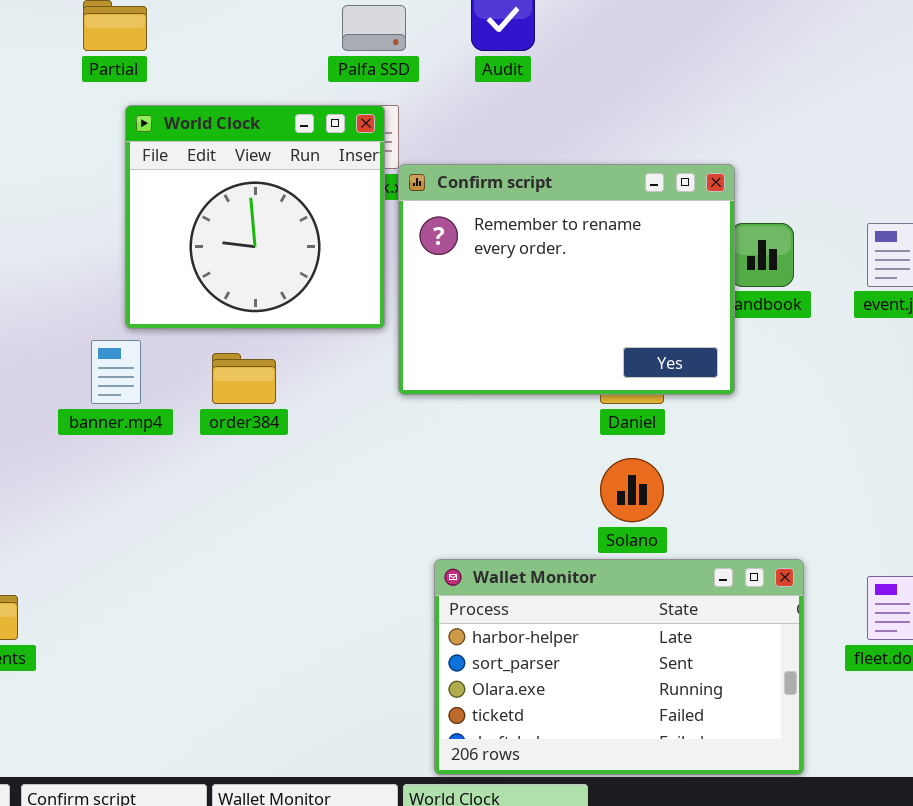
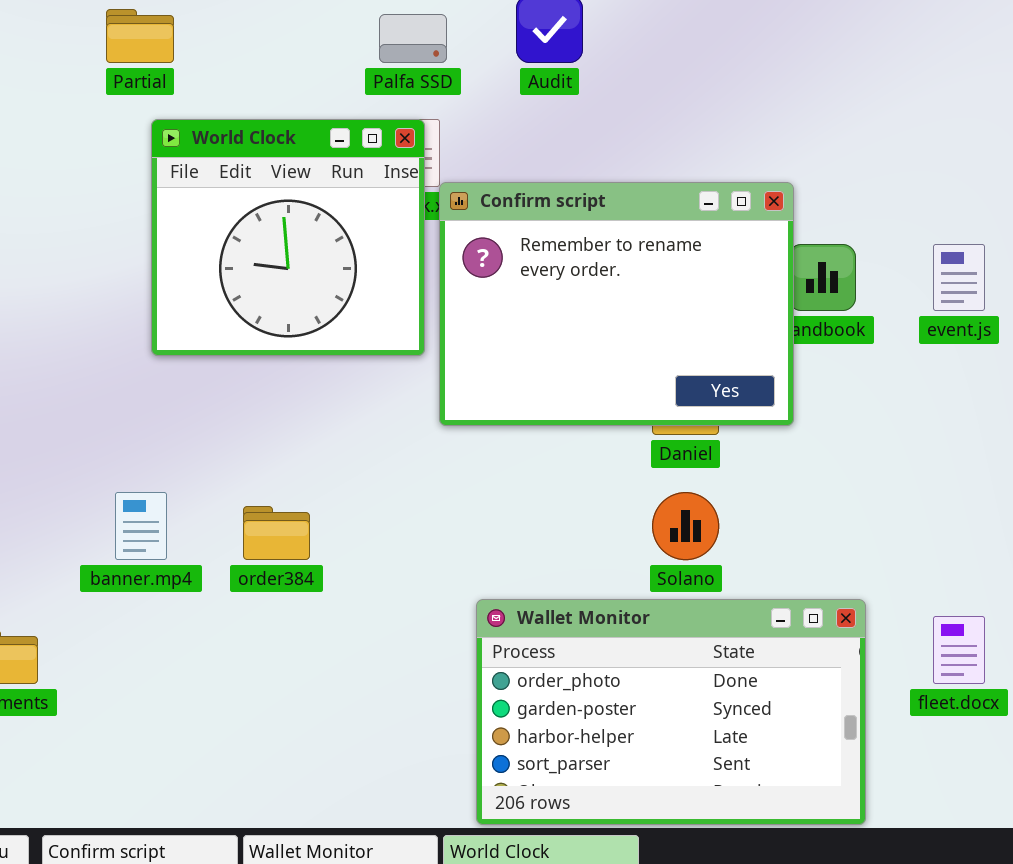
banner.mp4: [91,340,141,404] -> [115,492,167,560], moved
order384: [212,353,276,404] -> [243,506,310,560], moved
Wallet Monitor: [434,559,804,775] -> [476,599,866,825], scrolled up 2 rows

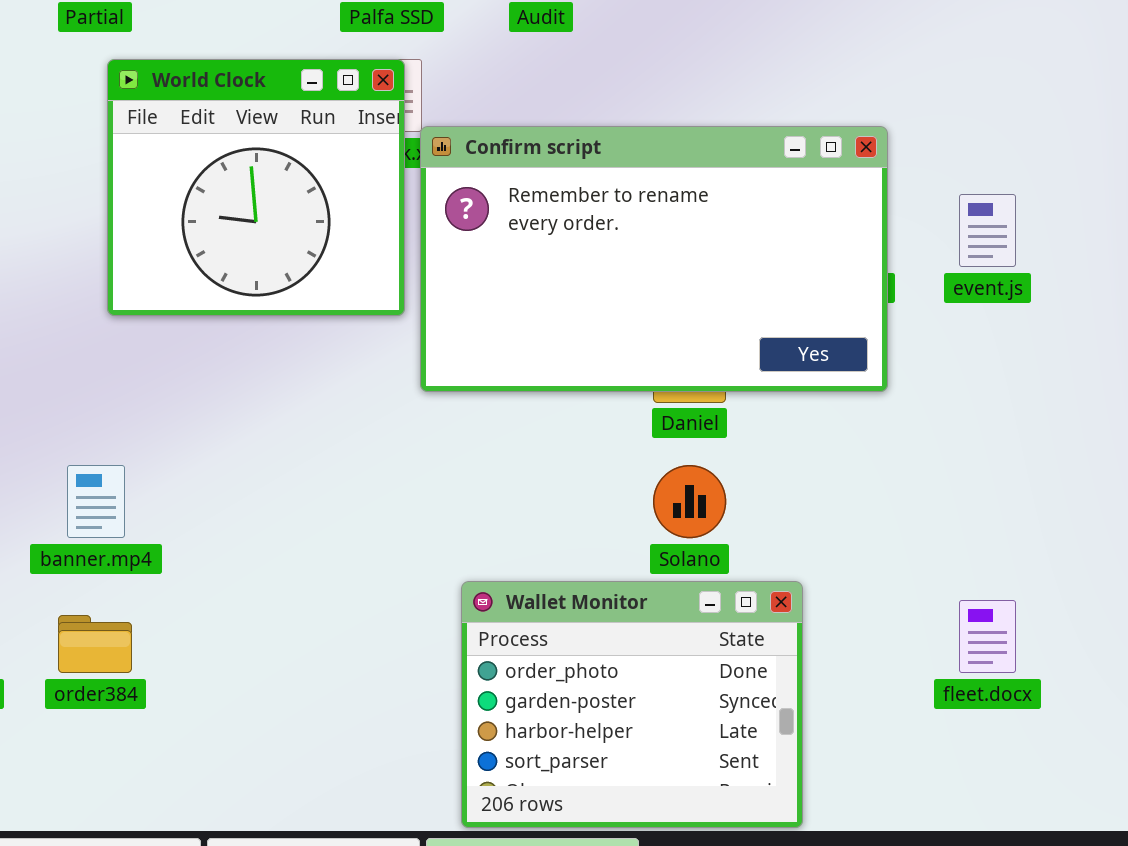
Confirm script: [439,182,794,426] -> [420,126,888,392], resized
order384: [243,506,310,560] -> [58,615,132,673], moved
Wallet Monitor: [476,599,866,825] -> [461,581,803,828], resized

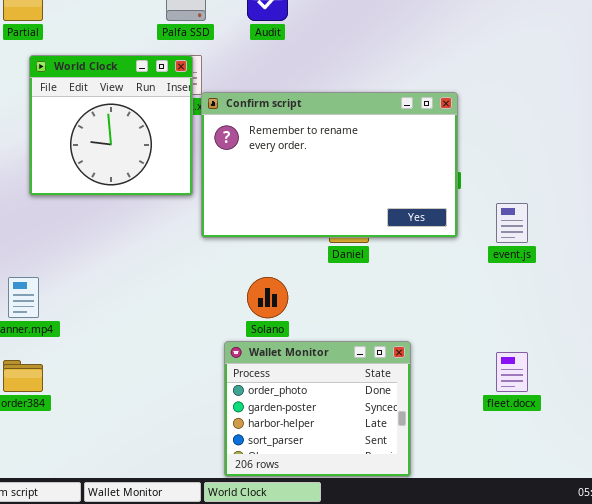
event.js: [959,194,1016,267] -> [496,203,528,243], moved
Solano: [653,465,726,538] -> [247,277,288,318], moved

